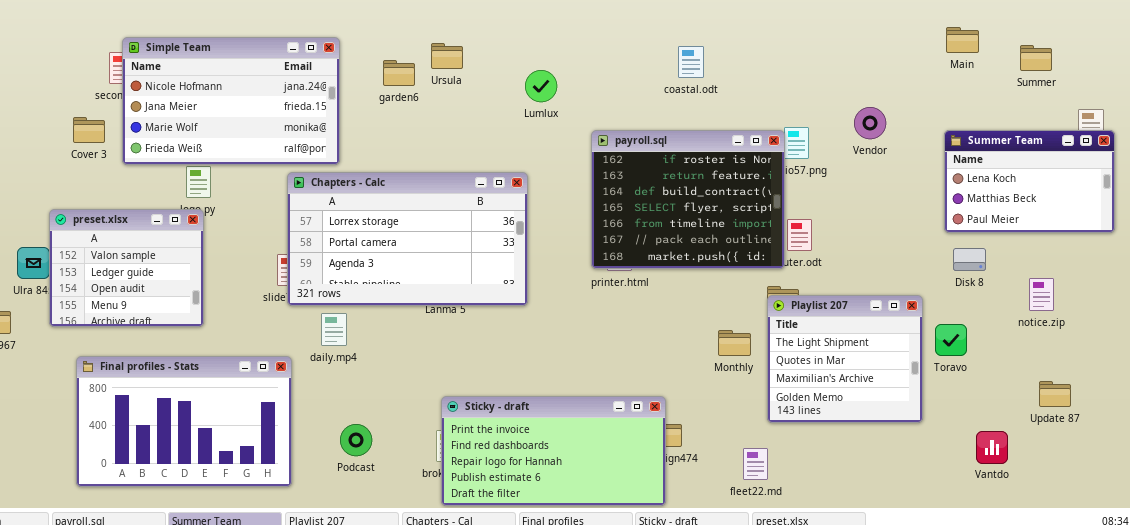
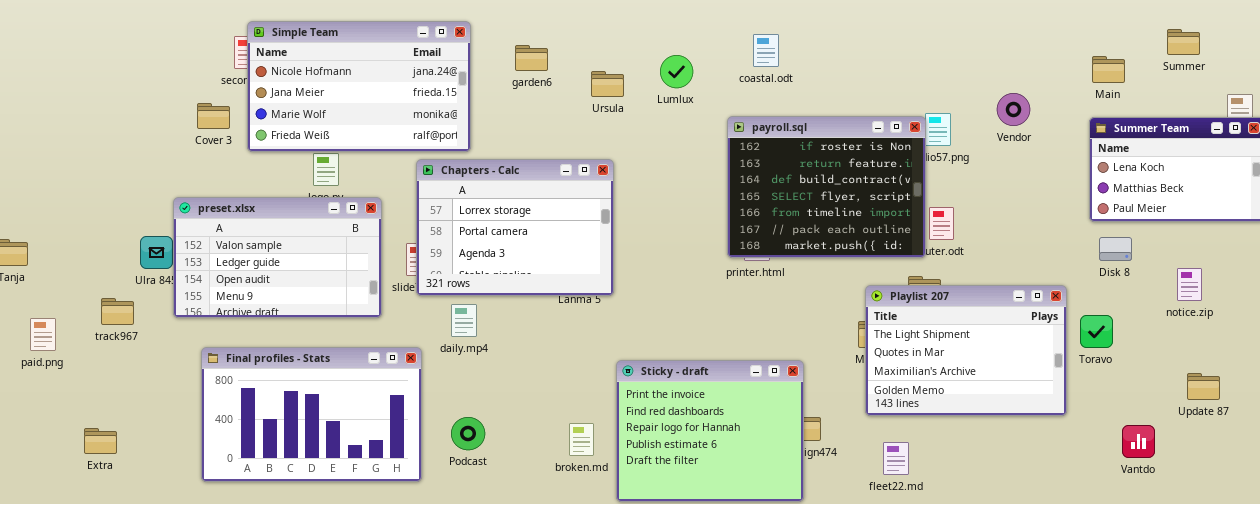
Main: [946,27,979,53] -> [1092,56,1125,83], moved
Ursula: [431,43,463,69] -> [591,71,624,97], moved
coastal.odt: [678,46,704,78] -> [753,34,779,67], moved
Chapters - Calc: [287,172,528,306] -> [416,159,614,296], resized
preset.xlsx: [49,209,204,327] -> [173,197,382,318], resized
Playlist 207: [767,295,923,423] -> [865,285,1067,416], resized
Sticky - draft: [441,396,666,506] -> [616,360,804,502], resized
Podcast: [340,424,372,456] -> [451,417,485,450], moved

